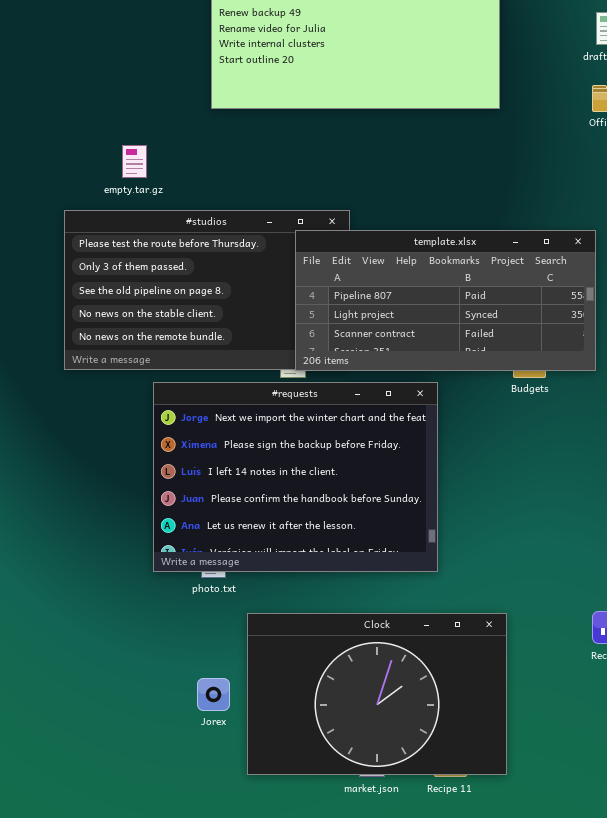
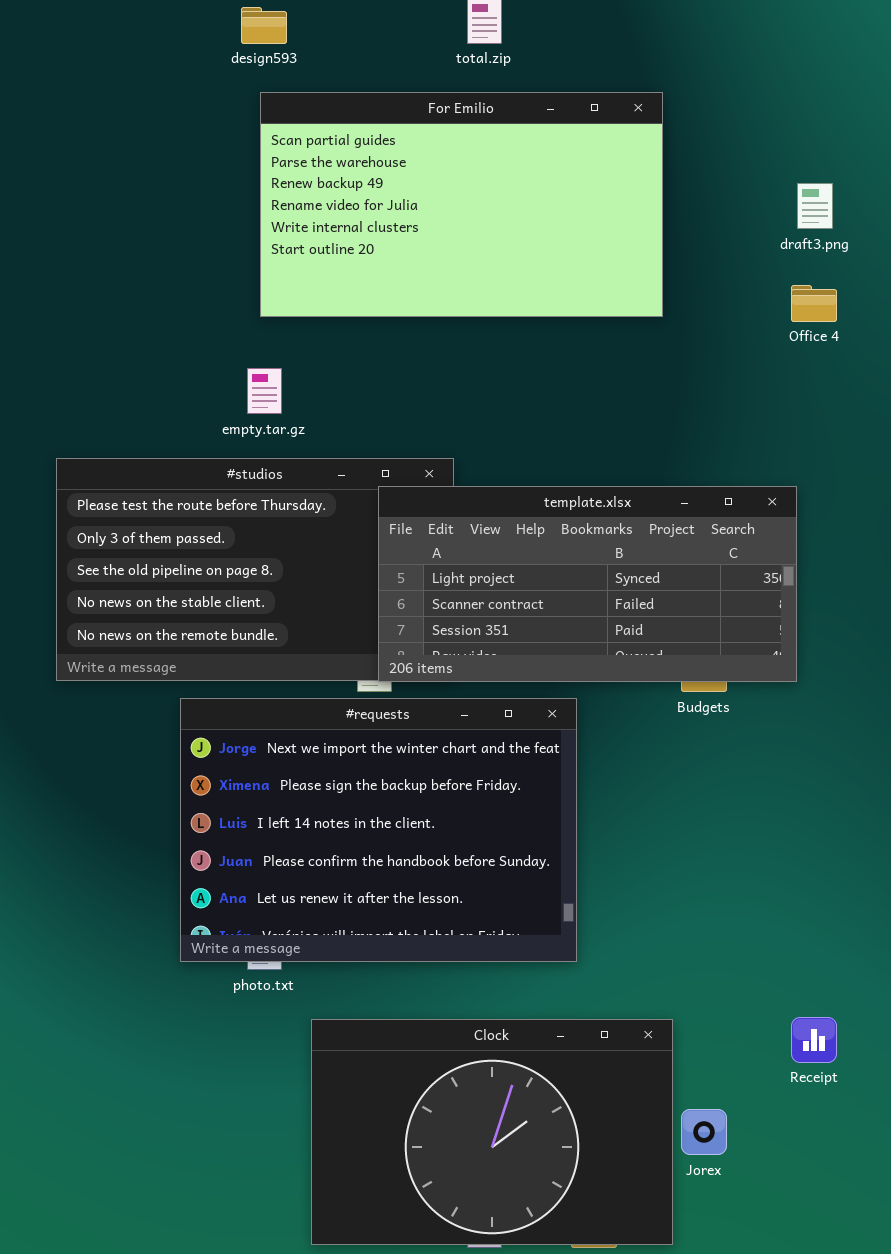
empty.tar.gz: [122,145,147,178] -> [247,368,282,414], moved
template.xlsx: [295,230,596,371] -> [378,486,797,682], scrolled down 1 row
Jorex: [197,678,230,711] -> [681,1109,727,1155], moved

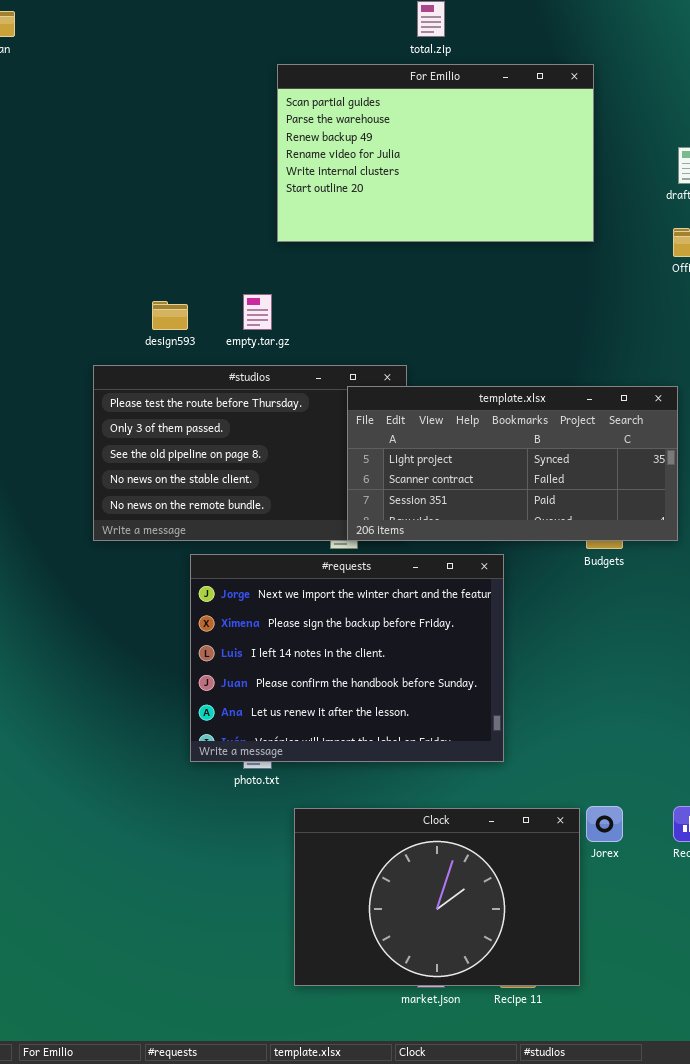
design593: [241,7,287,44] -> [152,301,188,330], moved
For Emilio: [260,92,663,317] -> [277,64,594,242], moved
Jorex: [681,1109,727,1155] -> [586,806,623,842], moved

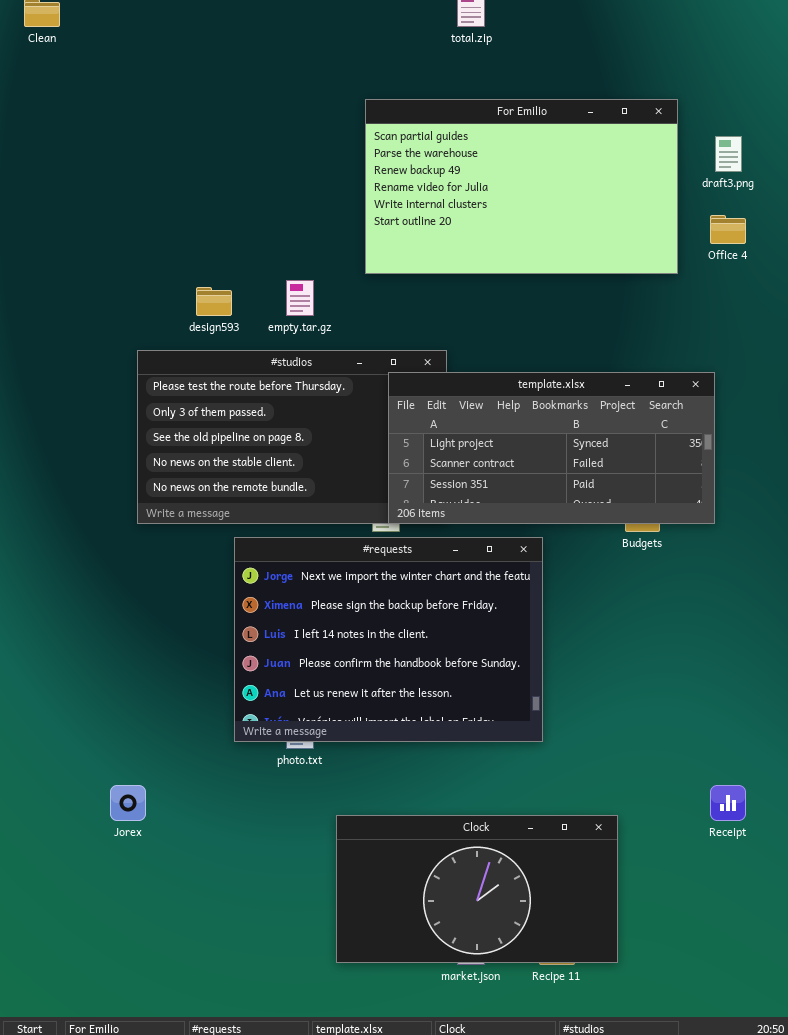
For Emilio: [277,64,594,242] -> [365,99,678,274], moved
Jorex: [586,806,623,842] -> [110,785,146,821], moved
Clock: [294,808,580,986] -> [336,815,618,963], resized

